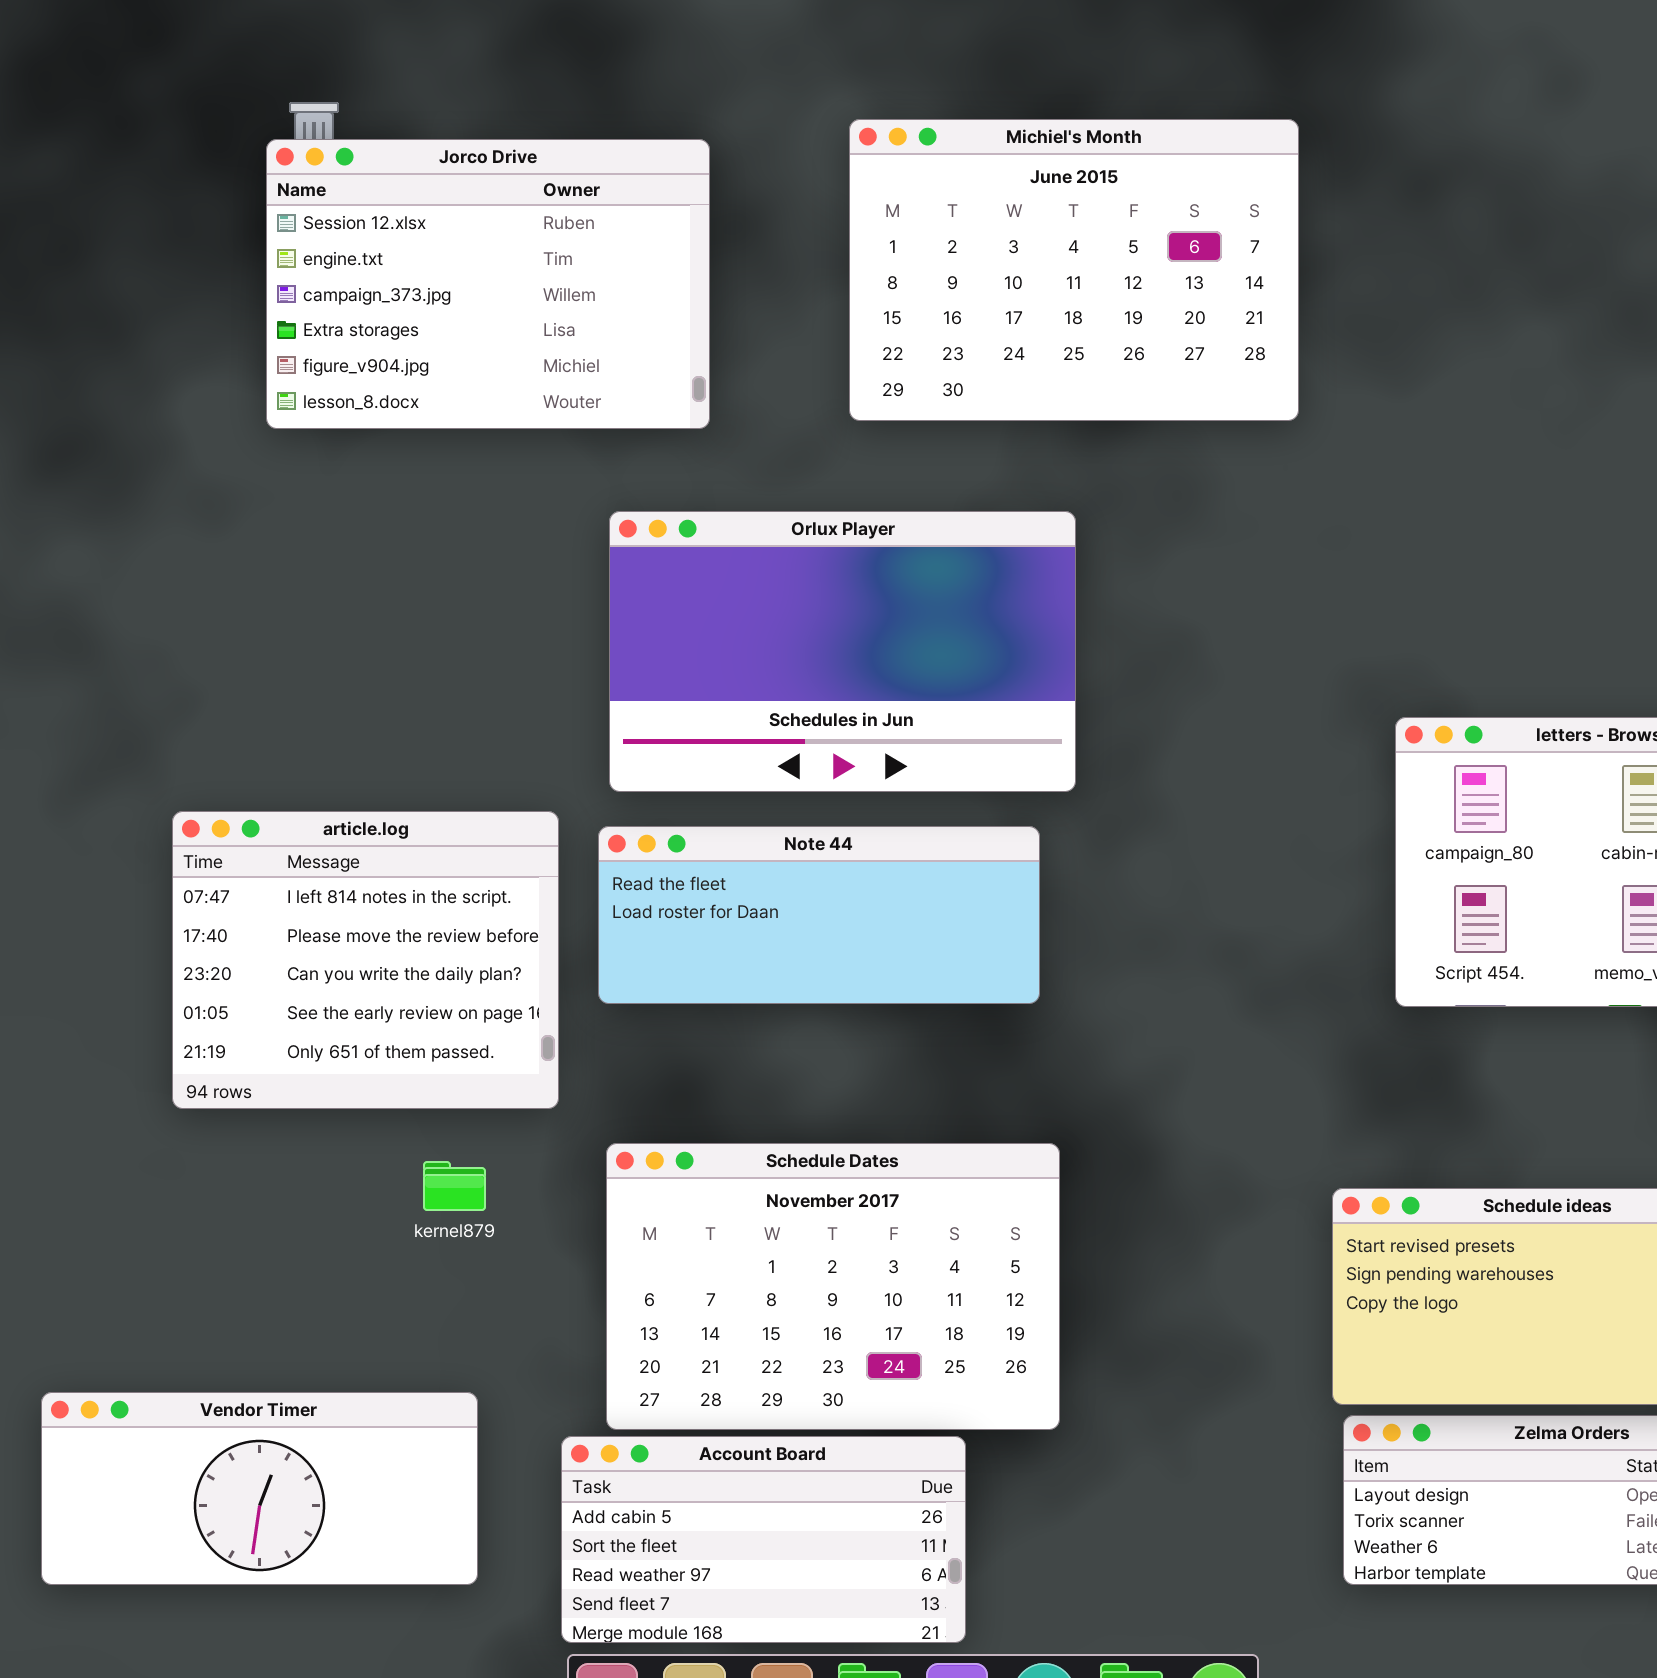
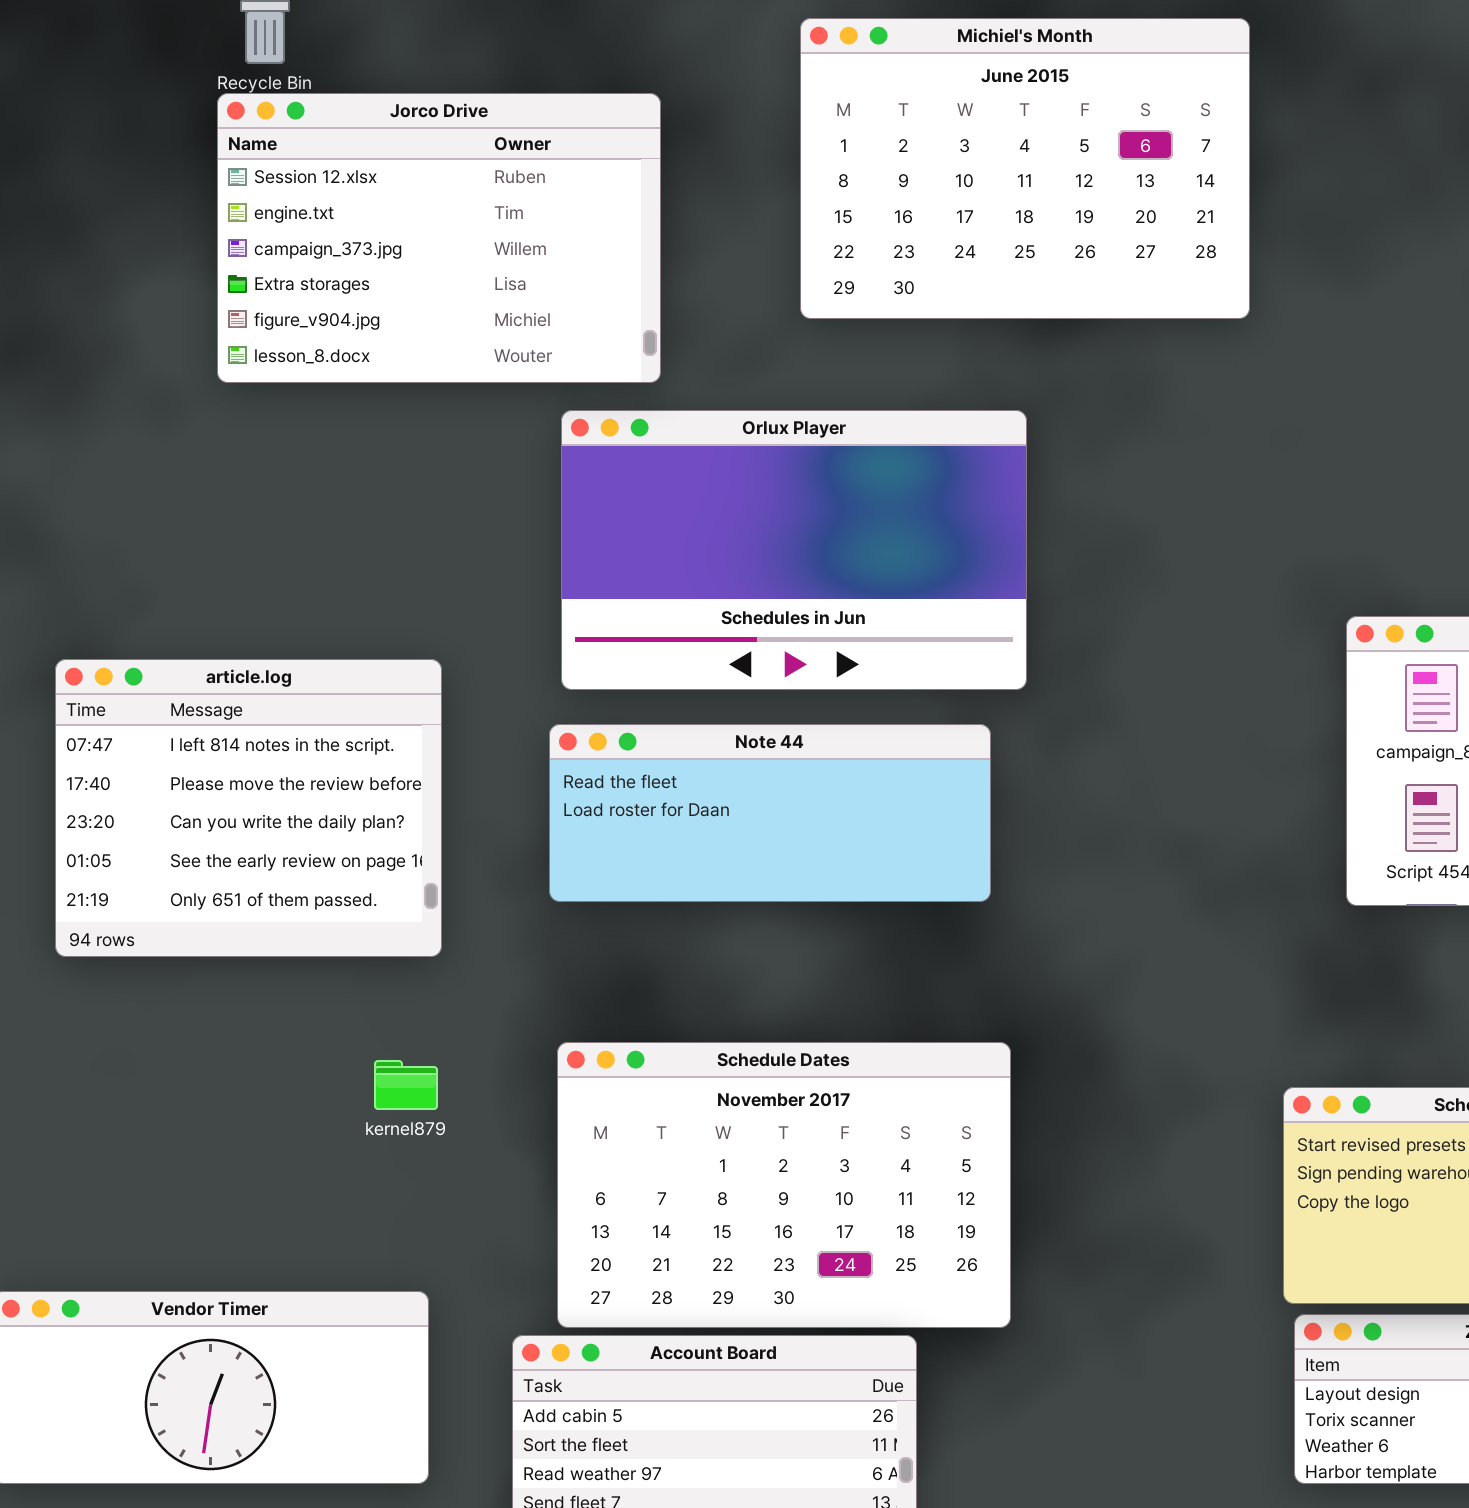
Jorco Drive: [266,139,710,429] -> [217,93,661,383], moved
article.log: [172,811,559,1109] -> [55,659,442,957], moved

